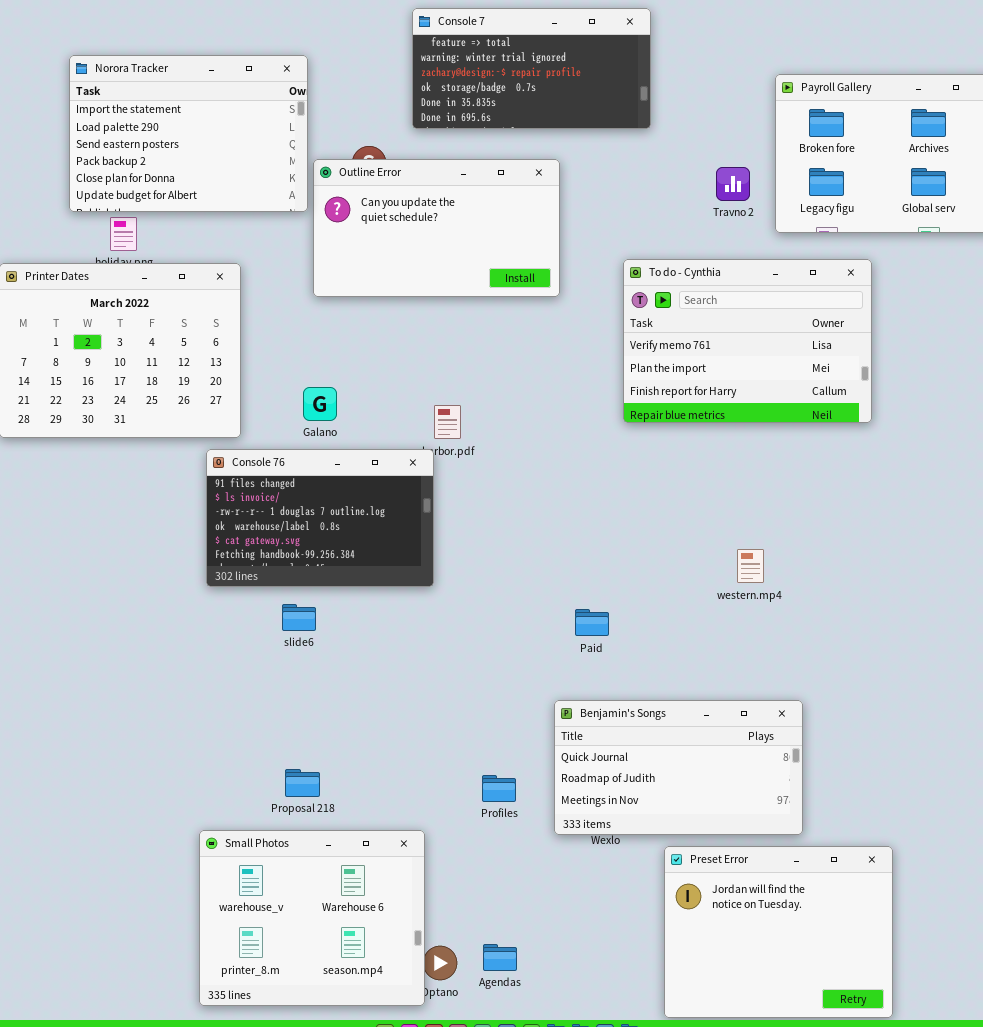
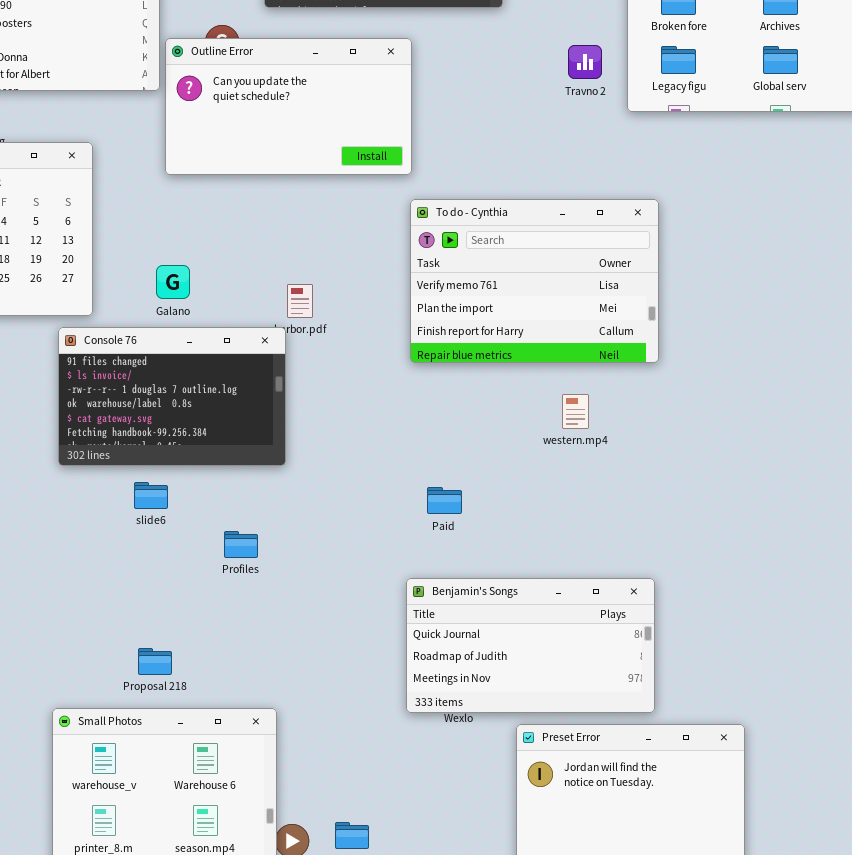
To do - Cynthia: [623,259,872,423] -> [410,199,659,363], moved
western.mp4: [737,549,764,583] -> [562,394,589,429], moved
Profiles: [482,775,516,802] -> [224,531,258,558], moved

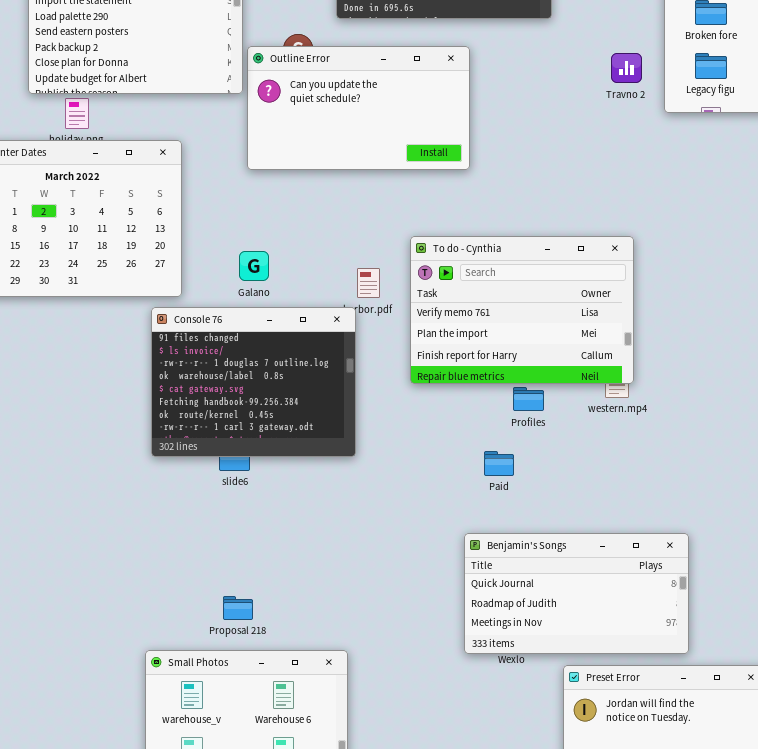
To do - Cynthia: [410,199,659,363] -> [410,236,634,384], moved
Console 76: [58,327,286,466] -> [151,307,356,457], resized
Profiles: [224,531,258,558] -> [513,387,544,411], moved

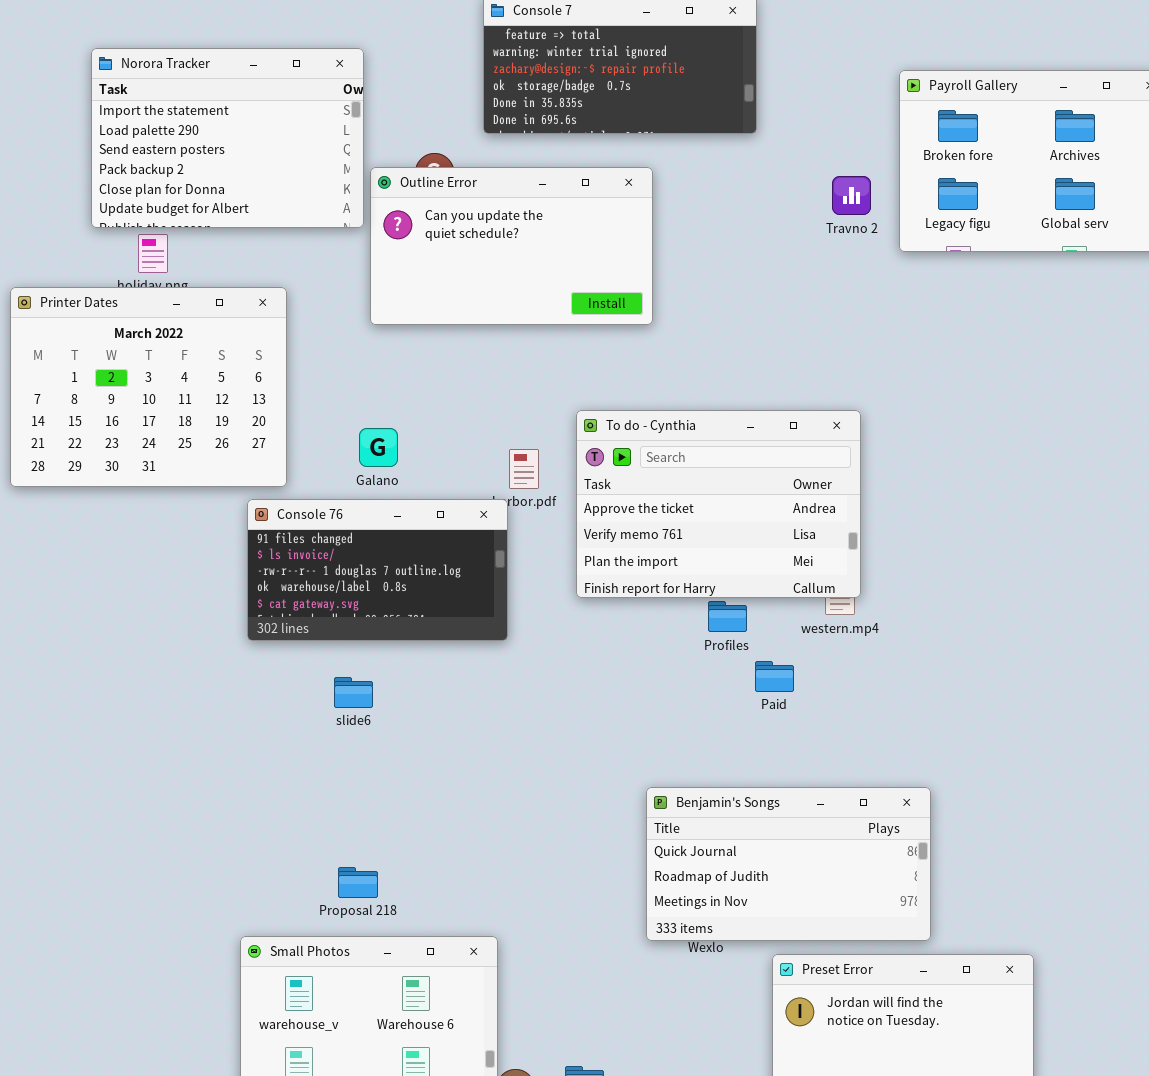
To do - Cynthia: [410,236,634,384] -> [576,410,861,598], scrolled up 1 row
Console 76: [151,307,356,457] -> [247,499,508,641], resized
Paid: [484,451,514,476] -> [755,661,794,692], moved

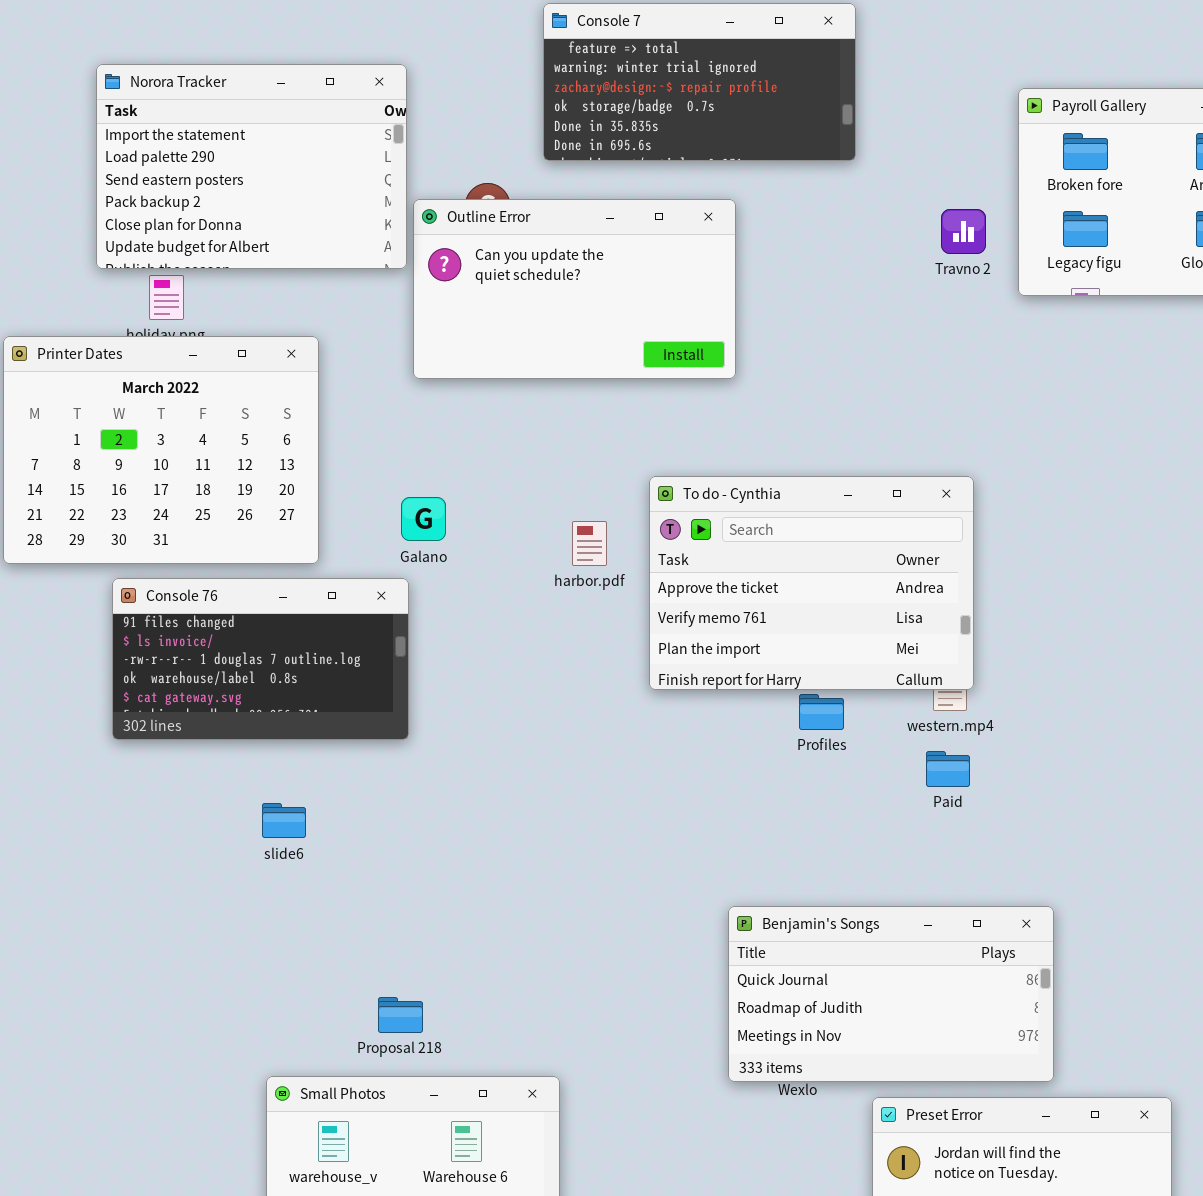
Console 76: [247,499,508,641] -> [112,578,409,740], moved
Paid: [755,661,794,692] -> [926,751,970,787], moved
slide6: [334,677,373,708] -> [262,803,306,838], moved

